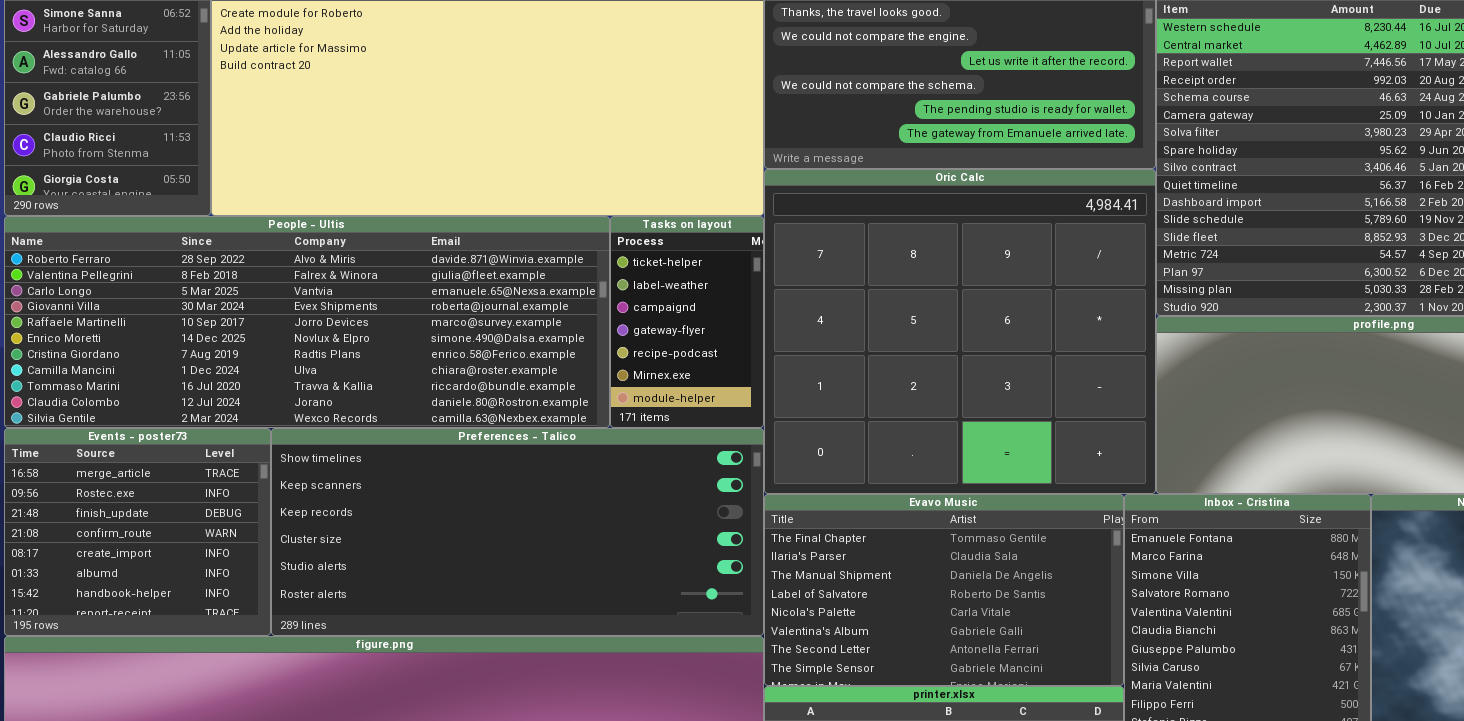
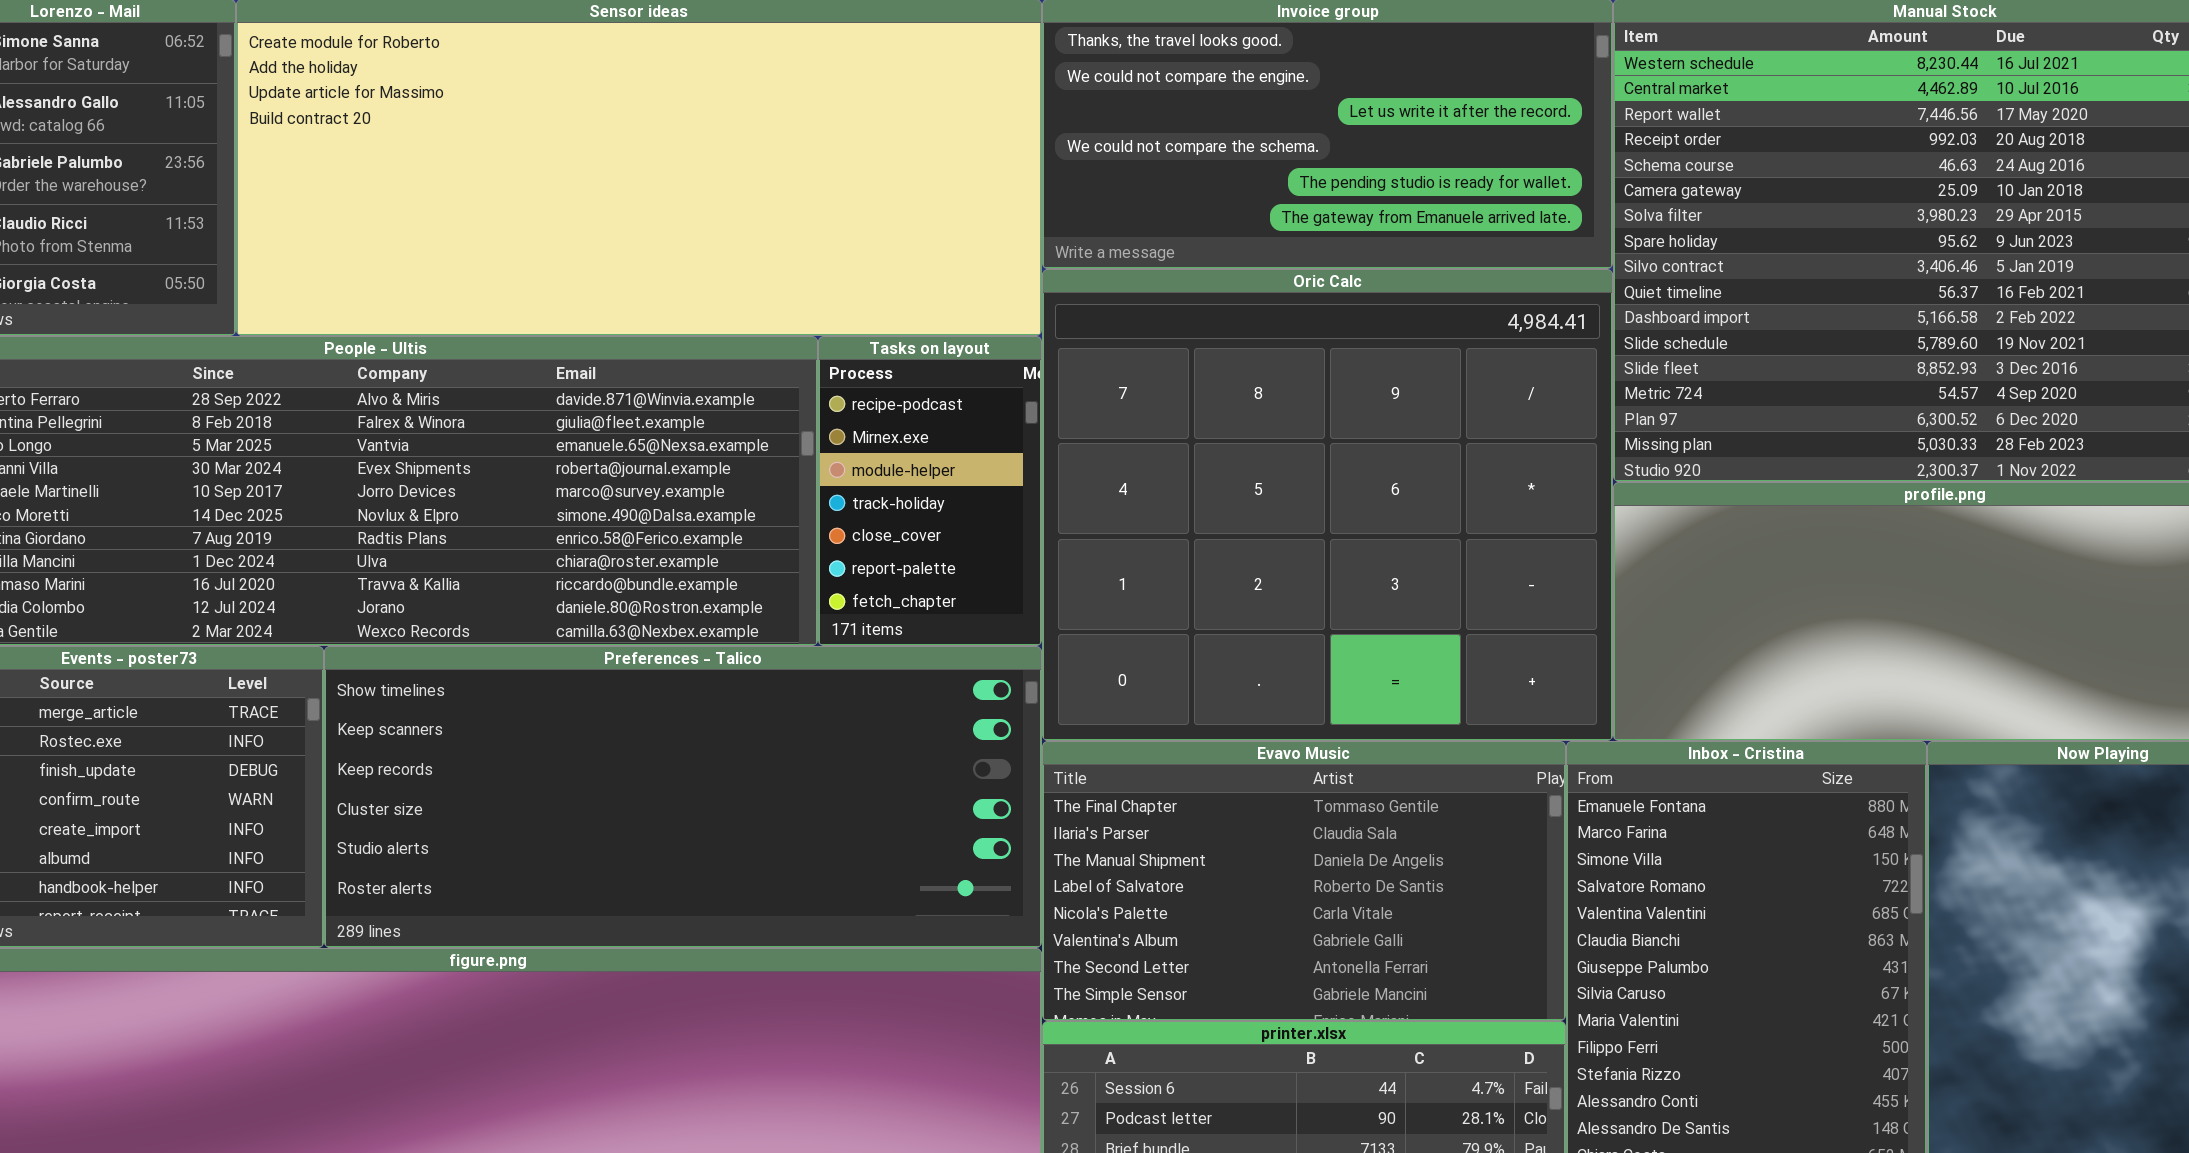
Tasks on layout: [610,216,764,428] -> [818,336,1042,646], scrolled down 4 rows

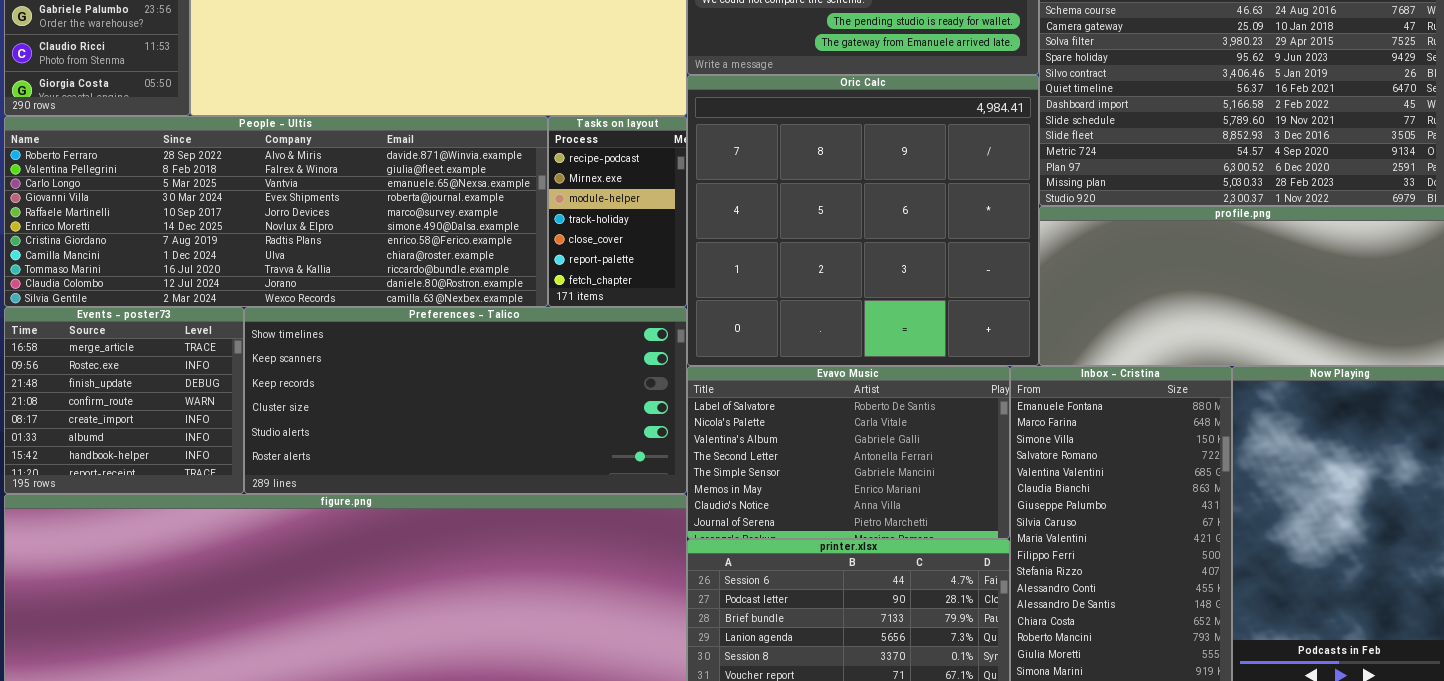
Evavo Music: [1042,741,1566,1021] -> [687,366,1010,539], scrolled down 3 rows

